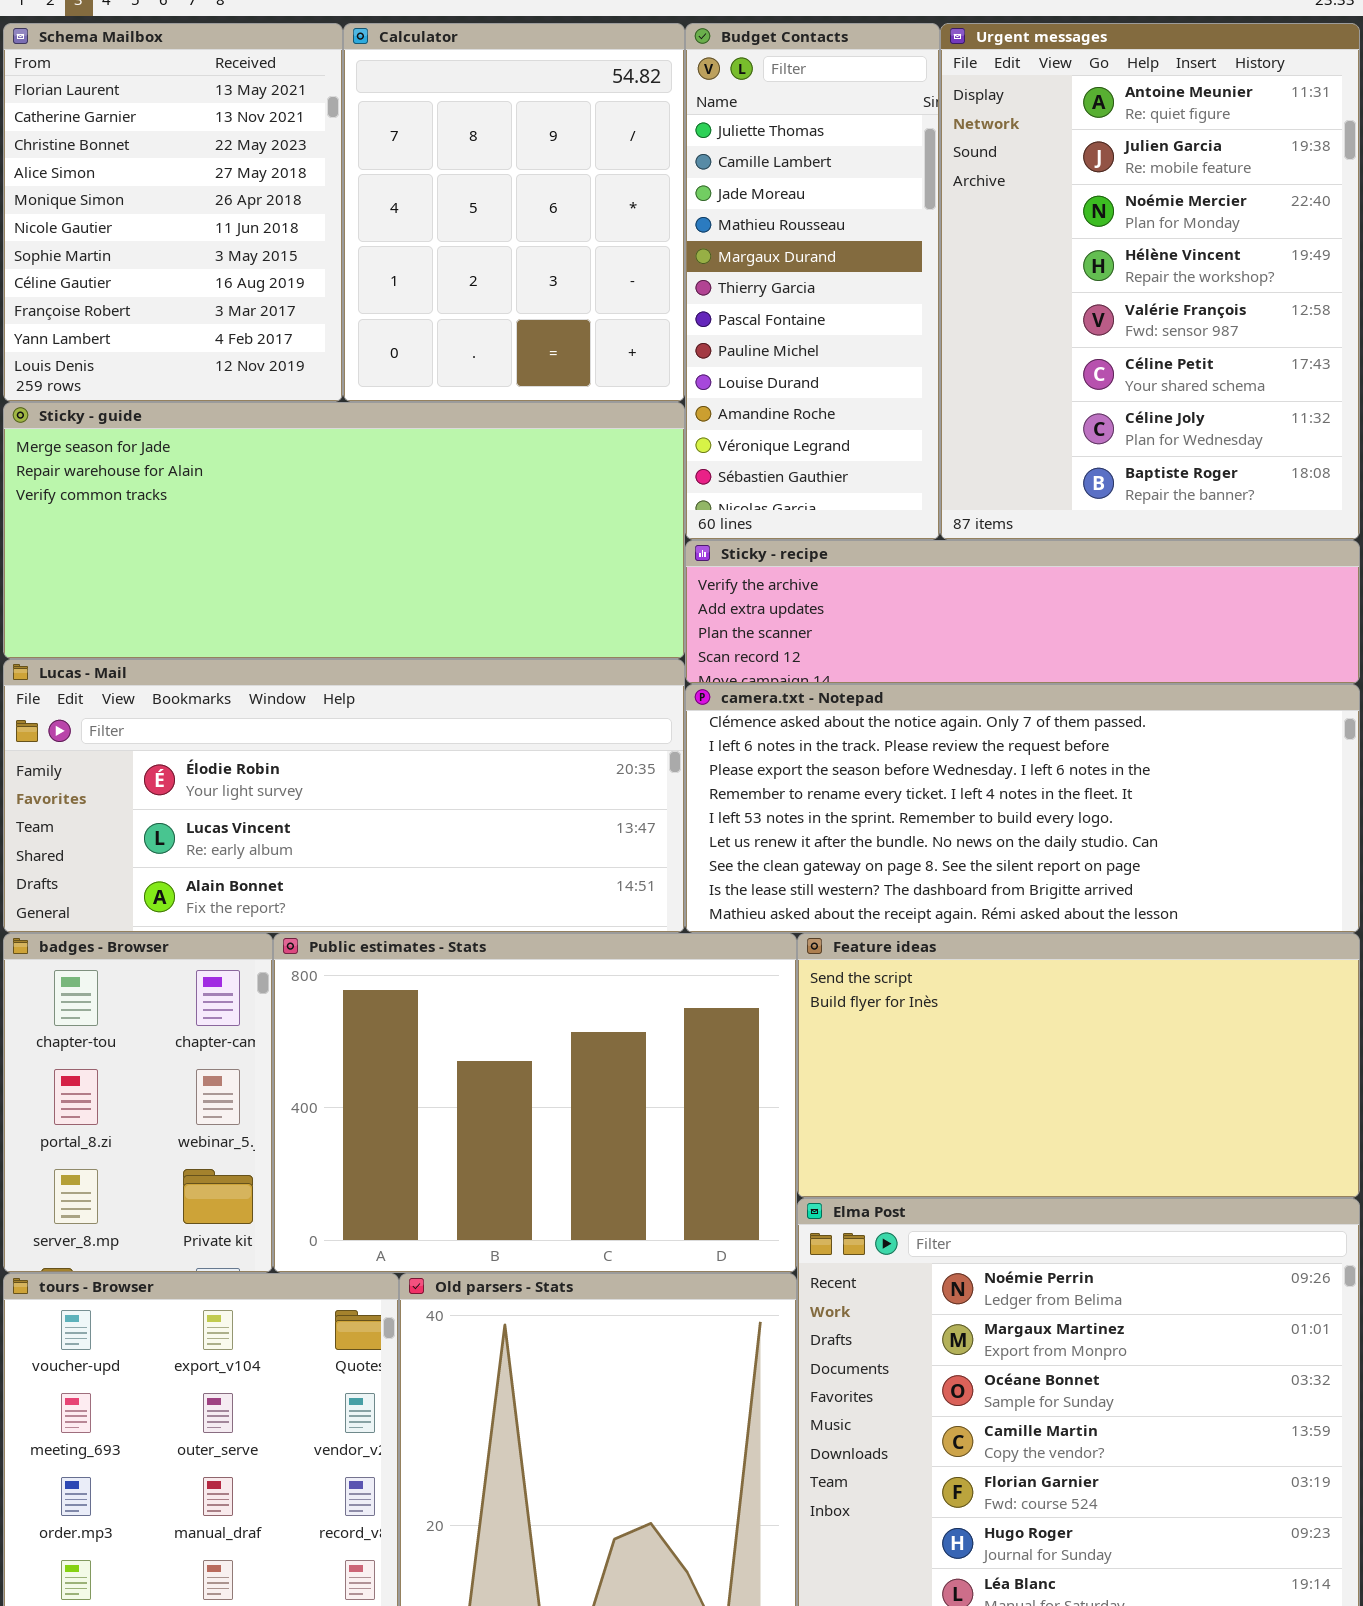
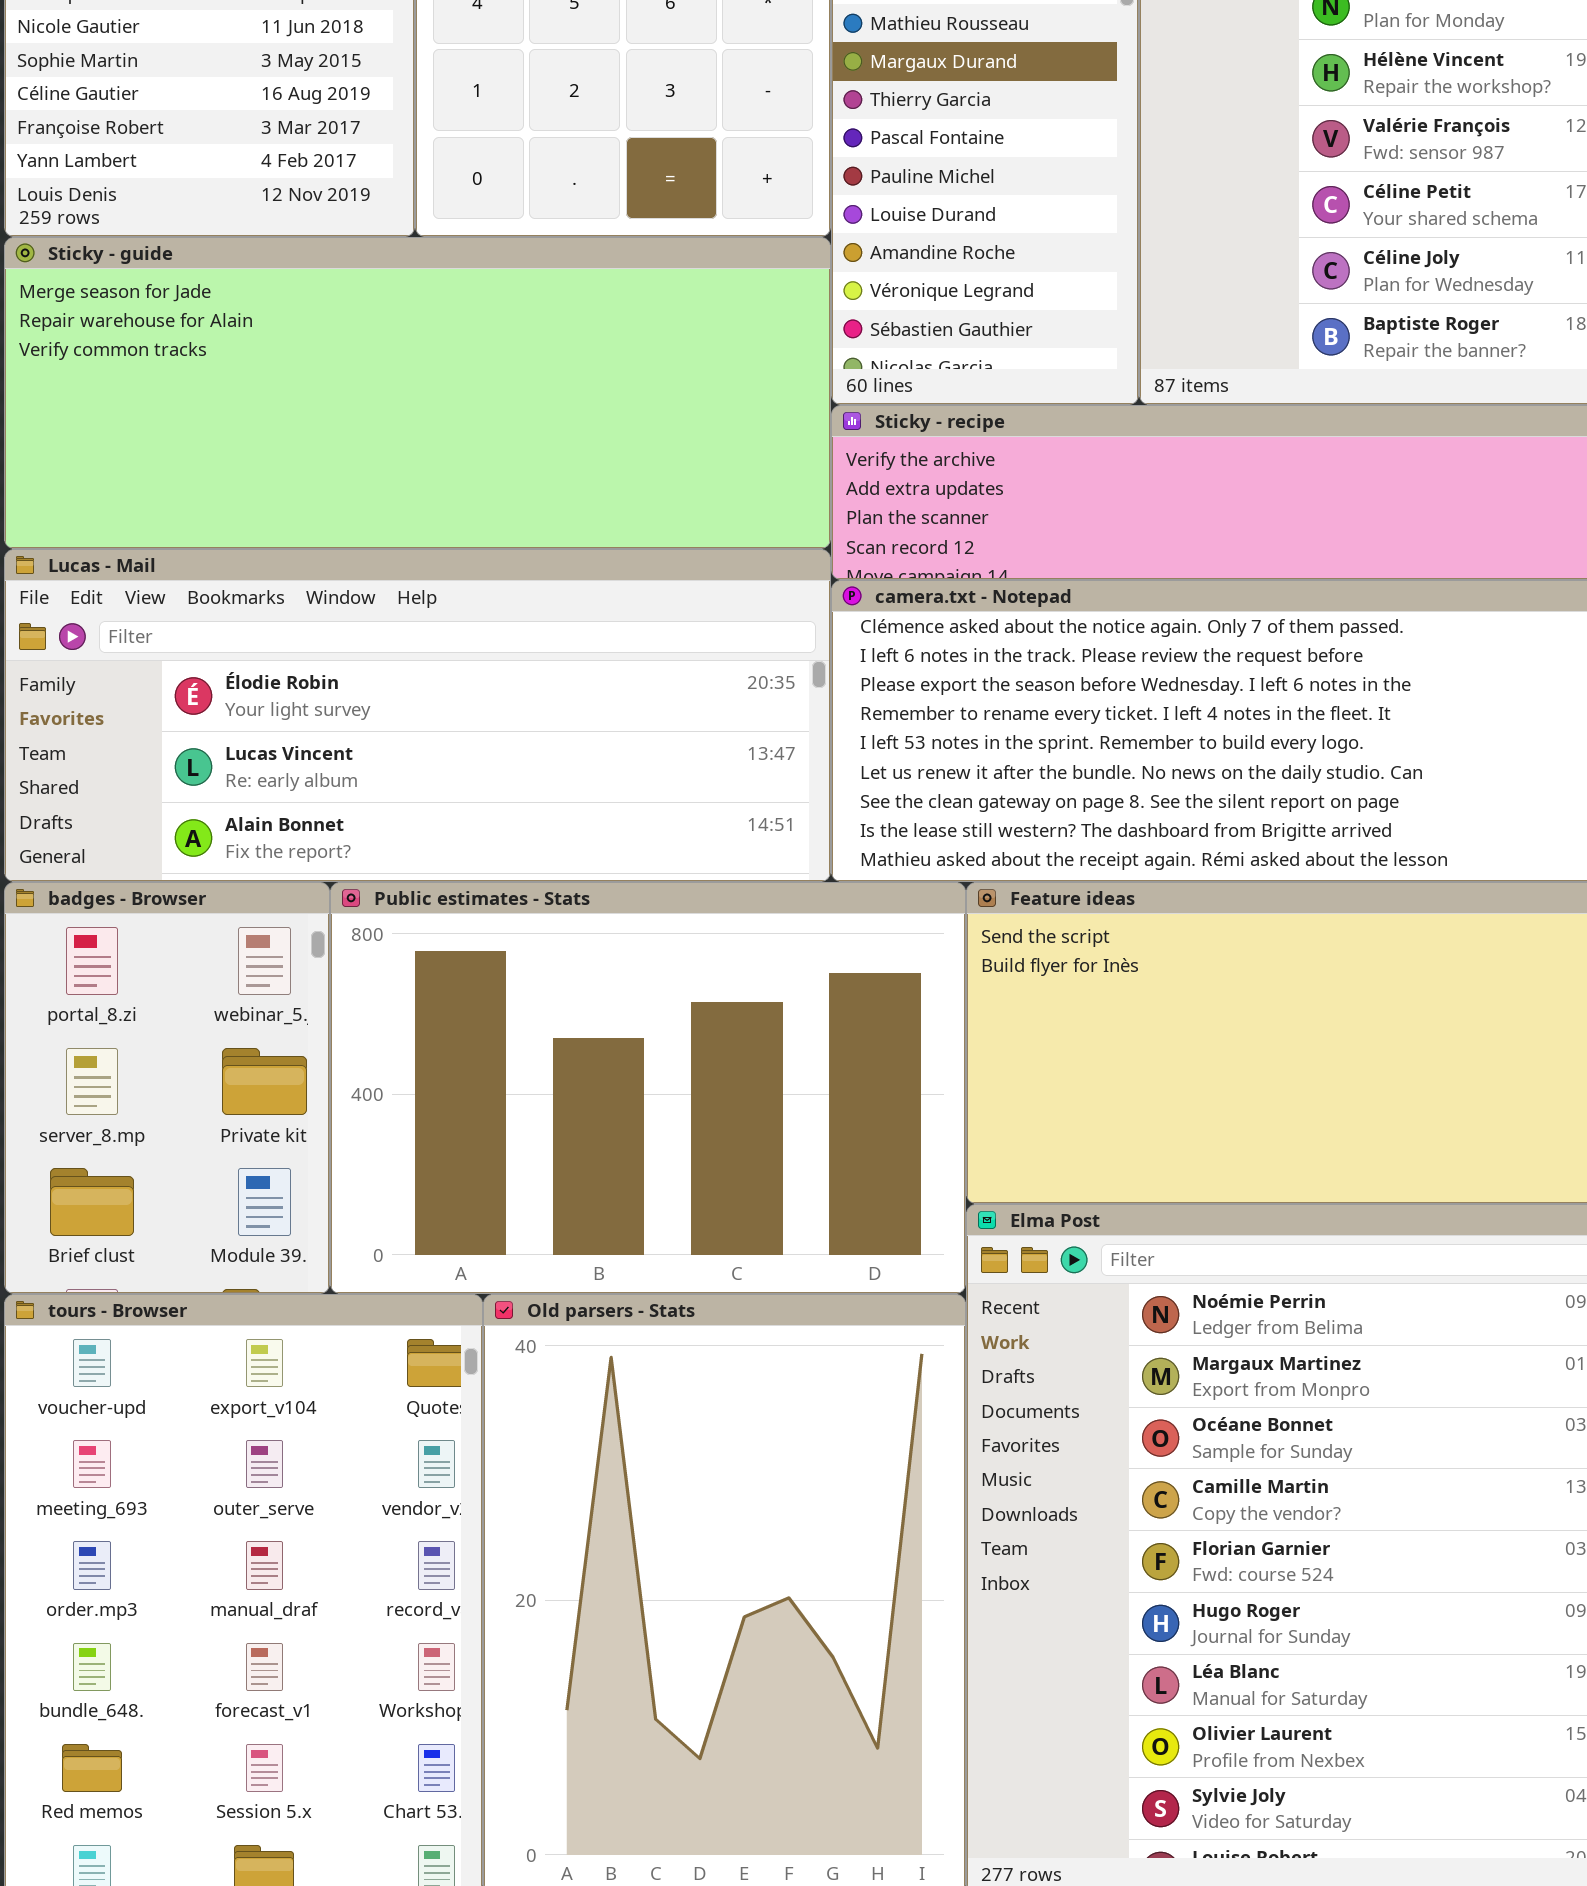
badges - Browser: [3,933,273,1273] -> [4,882,330,1294], scrolled down 1 row

